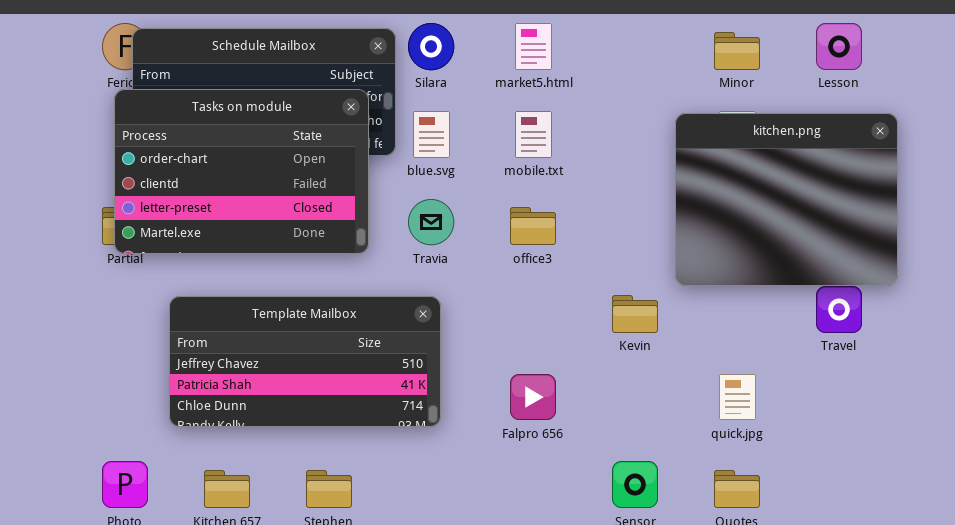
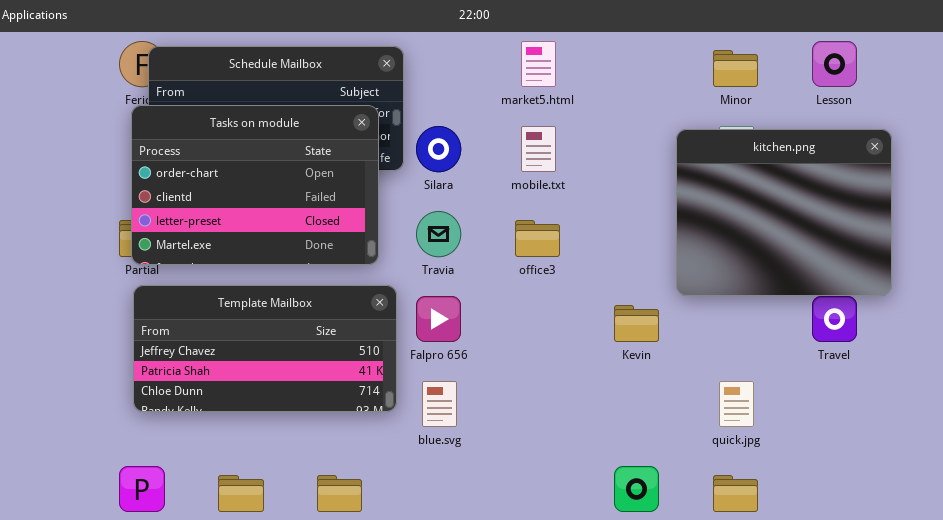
Silara: [408,23,454,70] -> [416,126,461,172], moved
blue.svg: [413,111,450,158] -> [422,381,457,427], moved
Template Mailbox: [169,296,441,427] -> [133,285,397,412], moved
Falpro 656: [510,374,556,420] -> [416,296,461,342], moved

